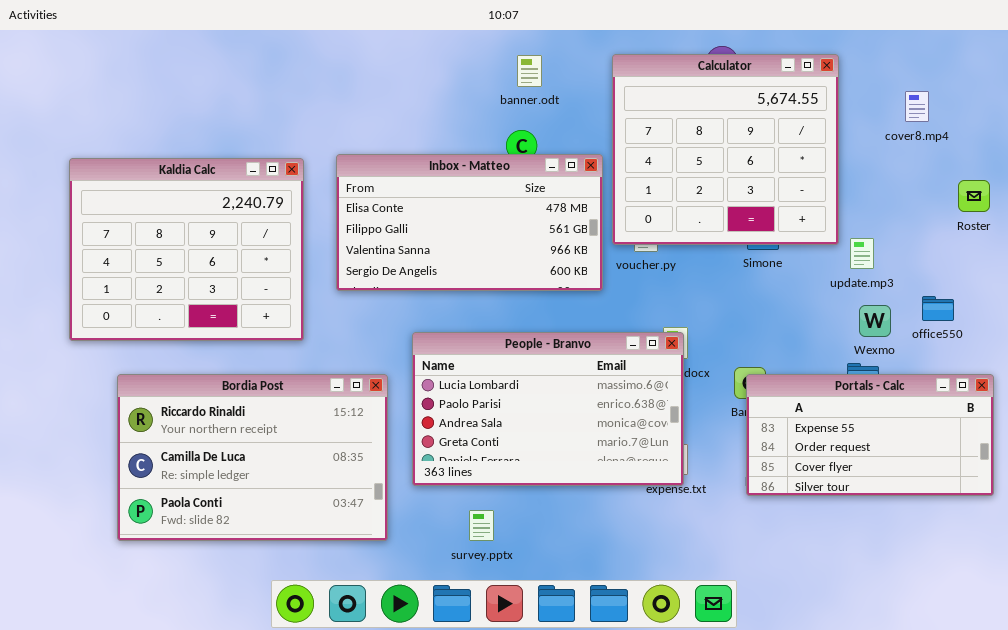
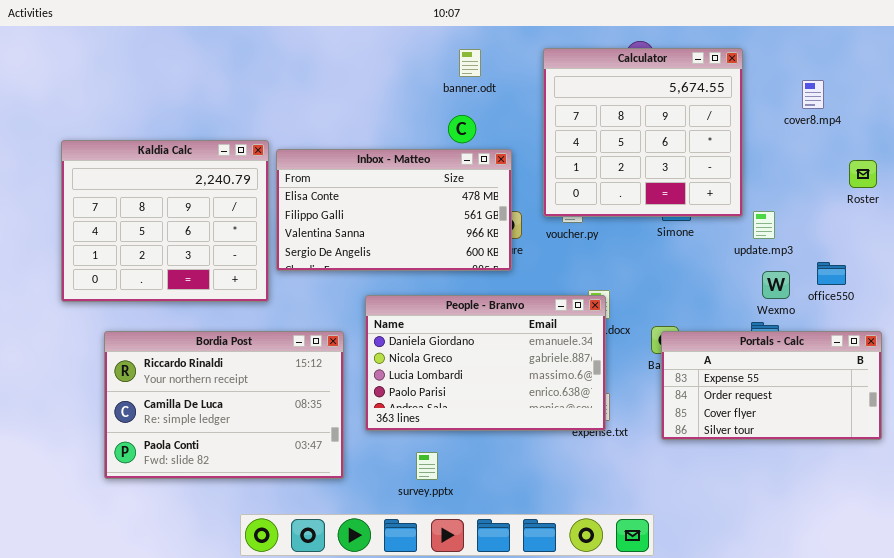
Inbox - Matteo: [336,154,603,291] -> [276,149,512,271], moved
People - Branvo: [412,332,684,486] -> [365,295,606,431], scrolled up 2 rows

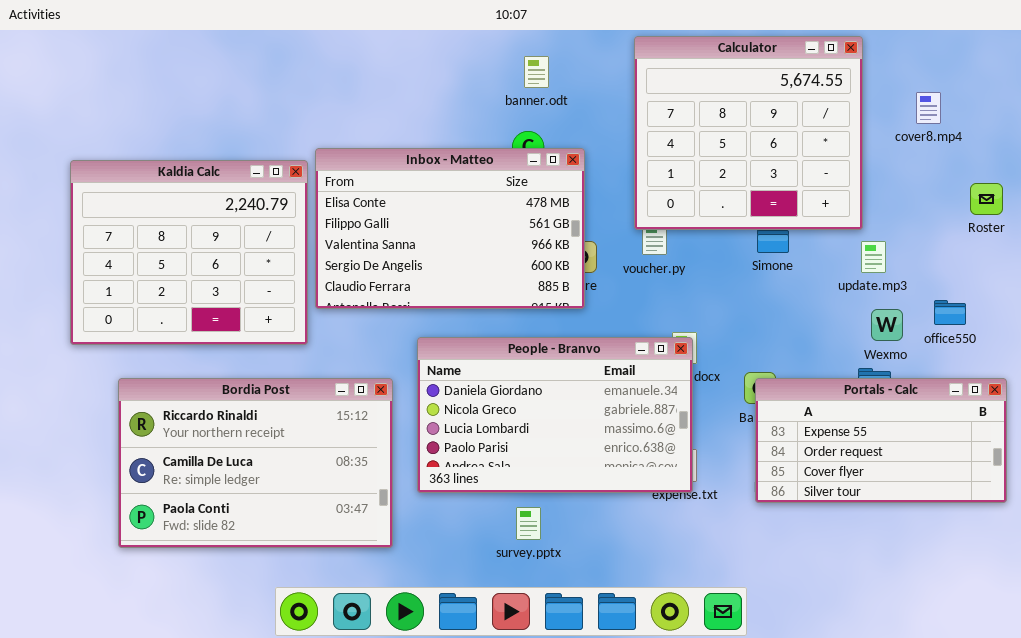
Calculator: [543,48,743,217] -> [634,36,863,230], moved
Inbox - Matteo: [276,149,512,271] -> [315,148,585,309], resized
survey.pptx: [416,452,438,480] -> [516,507,541,540], moved

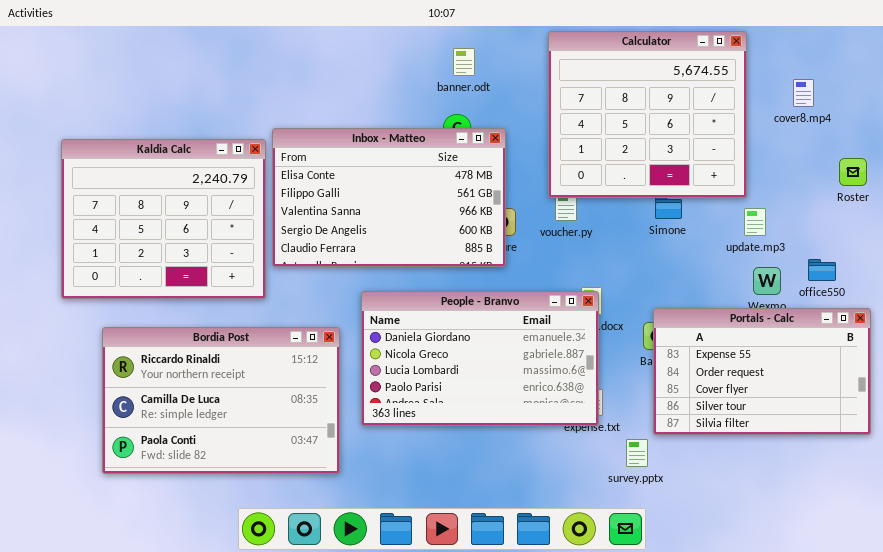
Portals - Calc: [755,378,1007,503] -> [653,308,871,435], resized
survey.pptx: [516,507,541,540] -> [626,439,648,467], moved

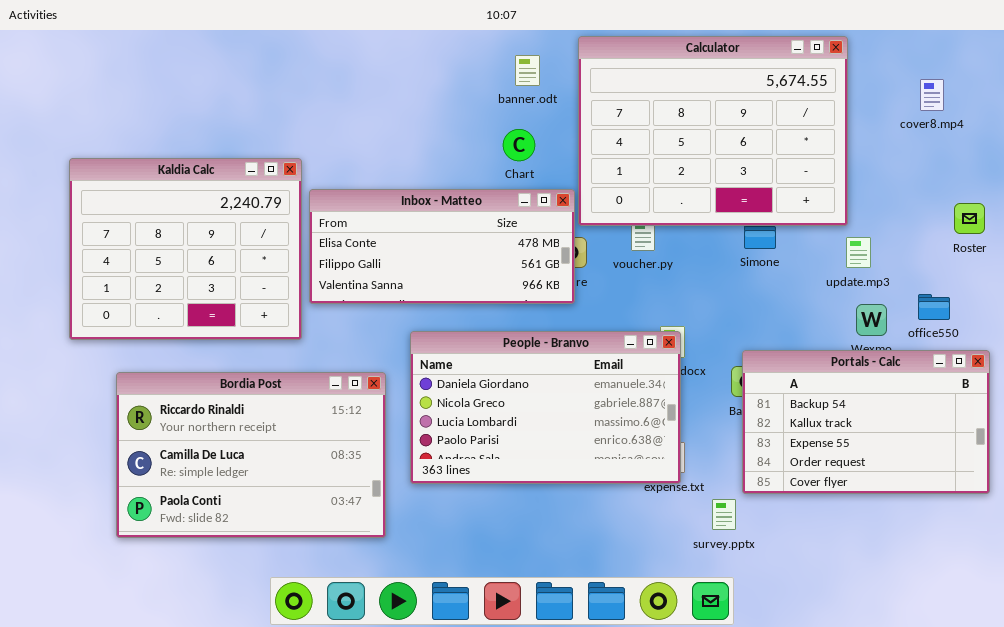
Calculator: [548,31,747,198] -> [578,36,848,226], resized
cover8.mp4: [793,79,814,107] -> [920,79,944,111], moved
Inbox - Matteo: [272,128,506,267] -> [309,189,575,304], resized
Roster: [839,158,867,186] -> [954,203,985,234], moved
Portals - Calc: [653,308,871,435] -> [742,350,990,494], scrolled up 2 rows

